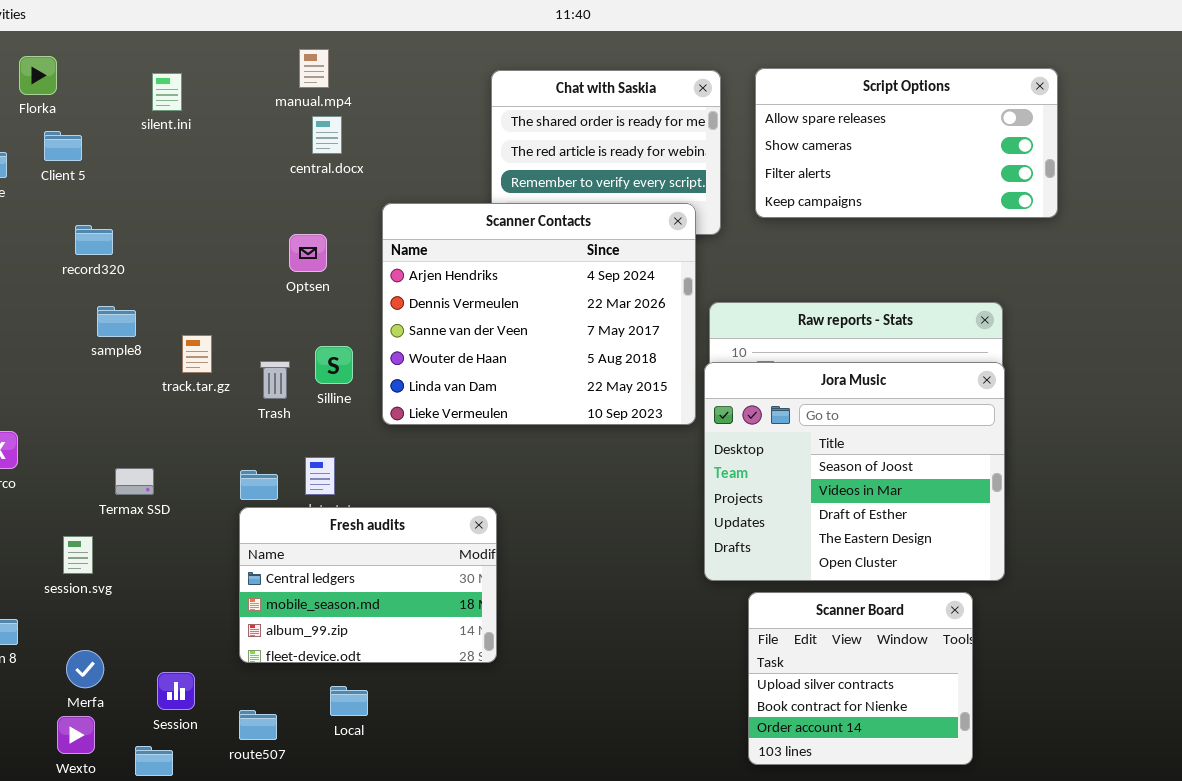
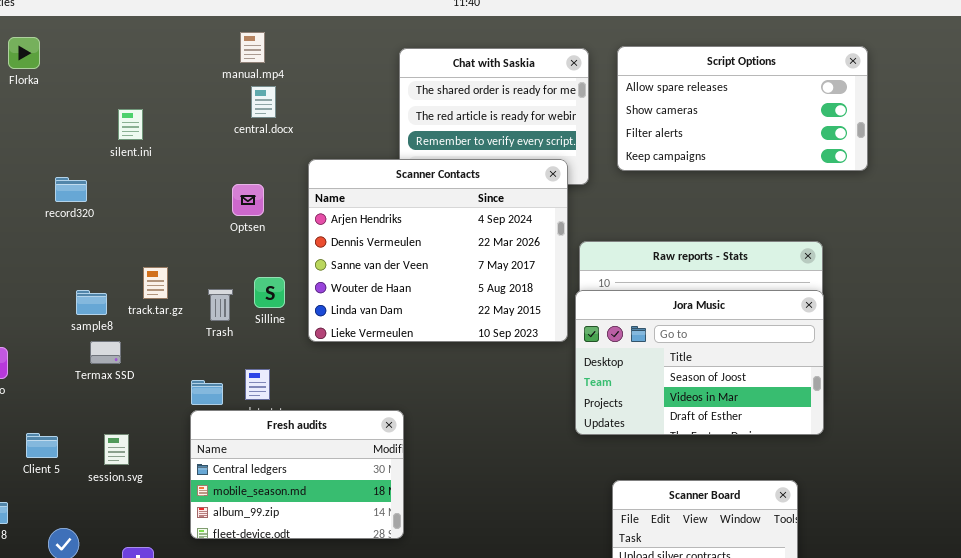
silent.ini: [152,73,182,111] -> [118,109,143,140], moved
Client 5: [44,131,82,161] -> [26,433,58,458], moved
sample8: [97,306,136,337] -> [76,290,107,315], moved
Jora Music: [704,362,1005,581] -> [575,290,824,435], resized
Termax SSD: [115,468,154,495] -> [90,341,121,364], moved
session.svg: [63,536,93,574] -> [104,434,129,465], moved

